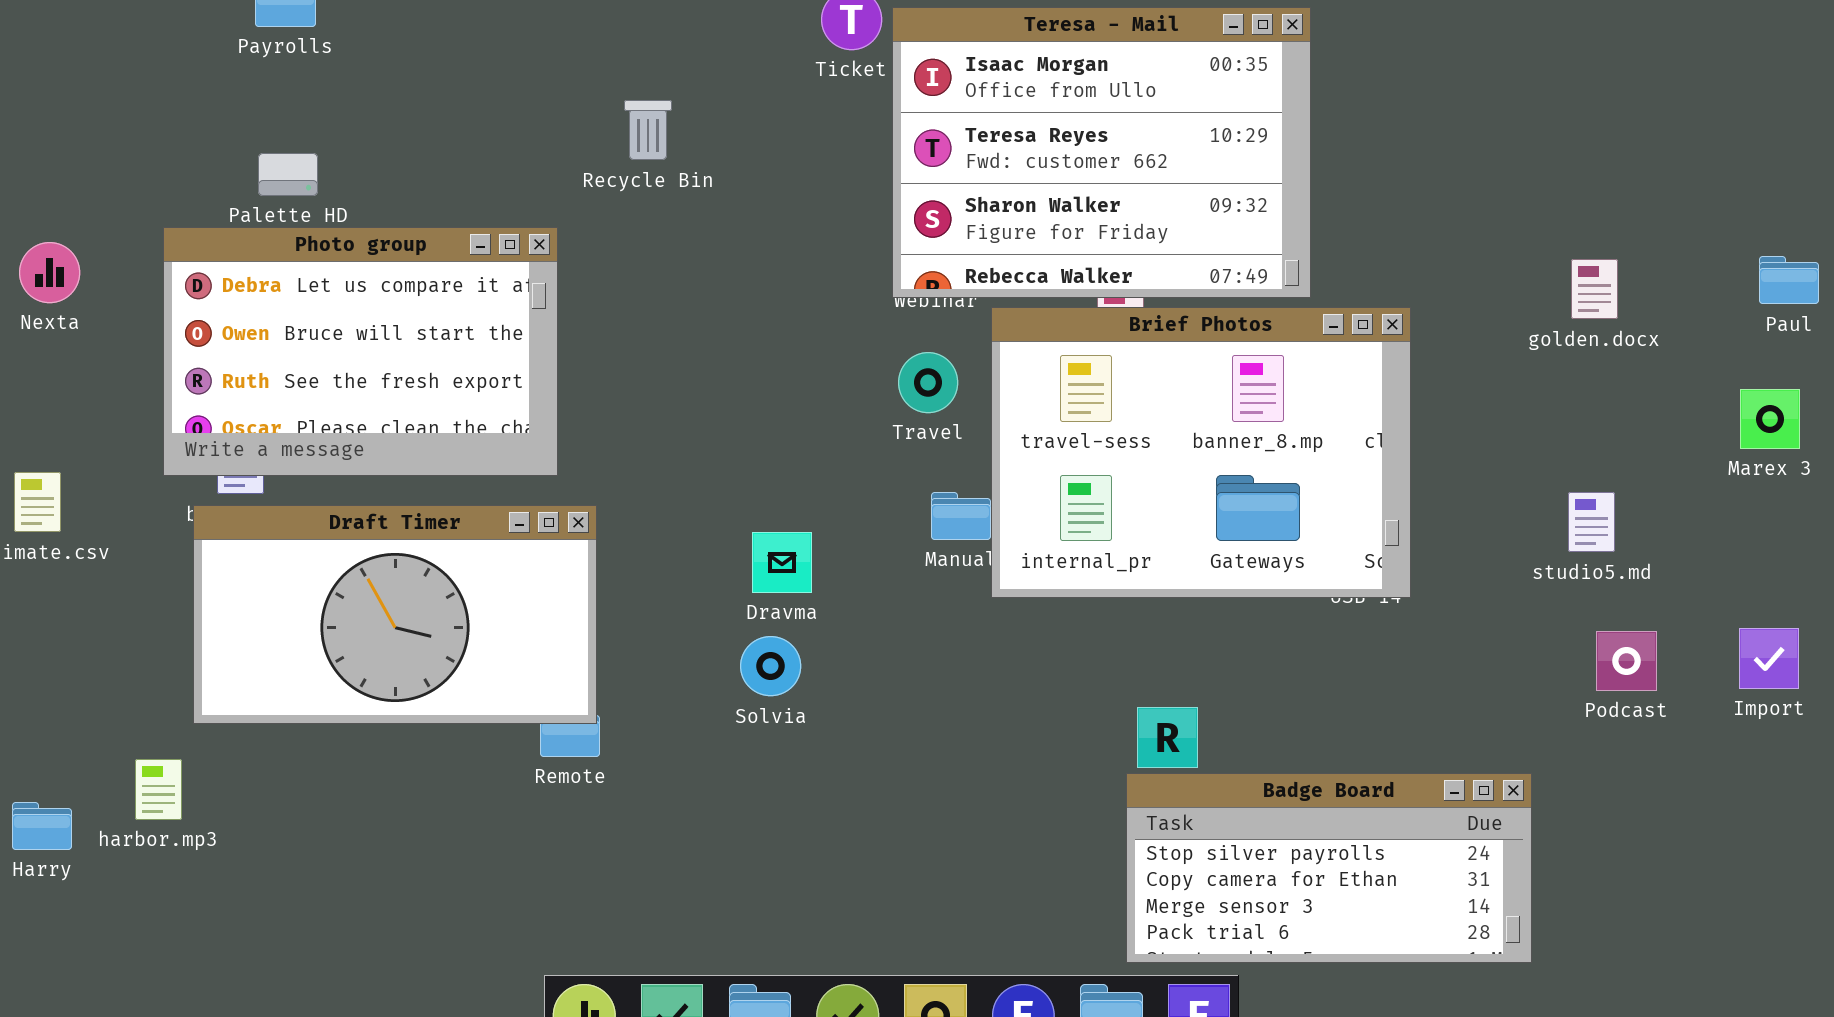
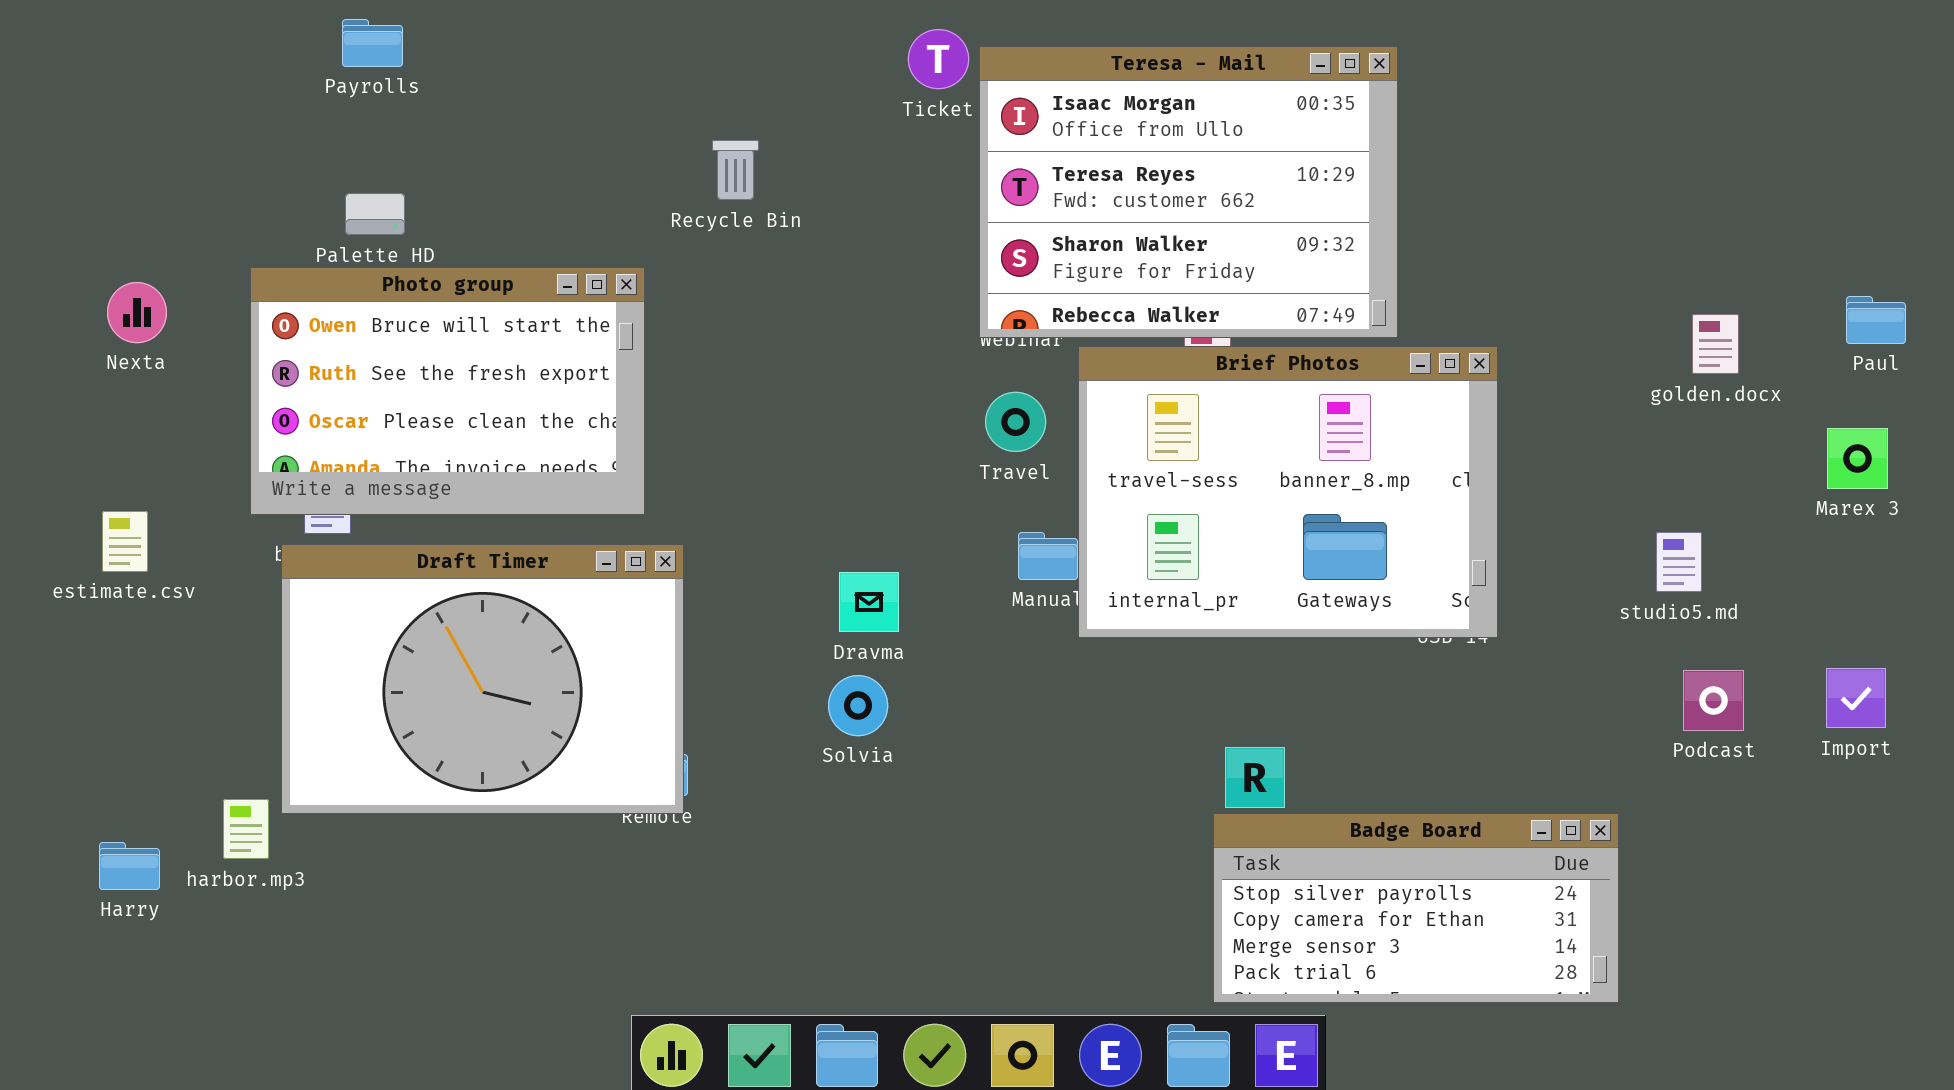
Photo group: [163,227,558,476] -> [250,267,645,515], scrolled down 1 row
golden.docx: [1571,259,1618,319] -> [1692,314,1739,374], moved
Draft Timer: [193,505,597,724] -> [281,544,684,814], resized

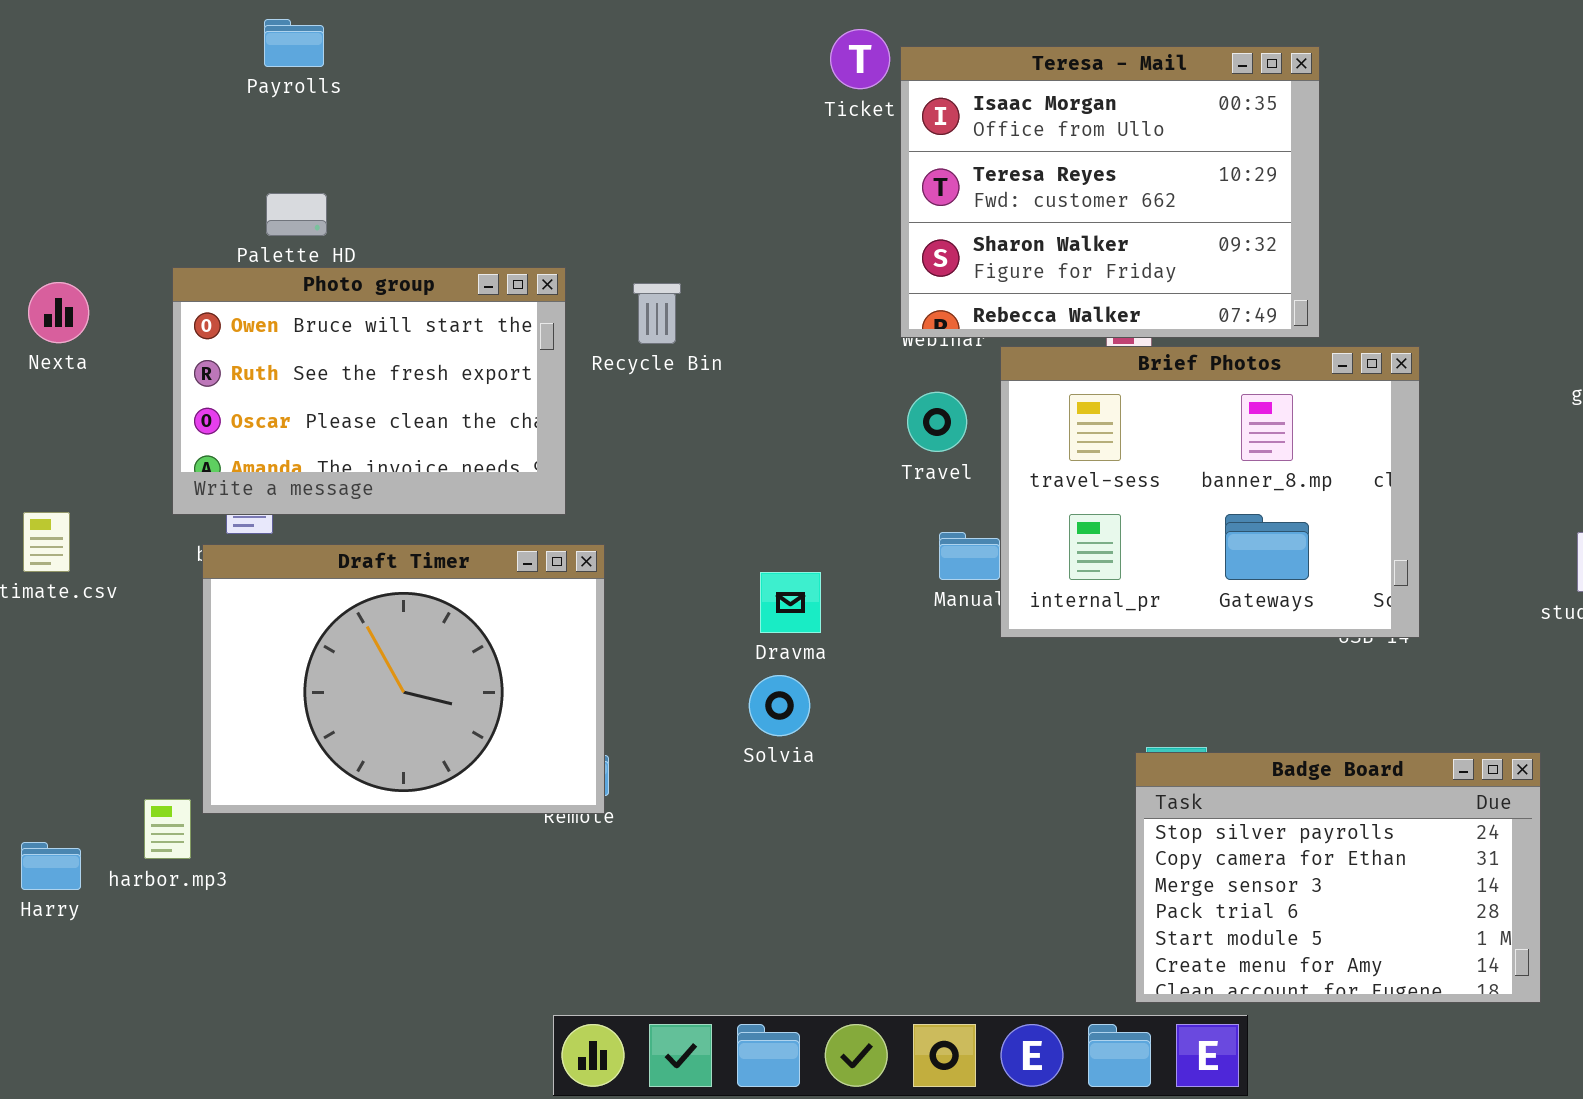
Recycle Bin: [712,140,759,200] -> [633,283,681,344], moved
Badge Board: [1213,813,1619,1003] -> [1135,752,1541,1003], resized

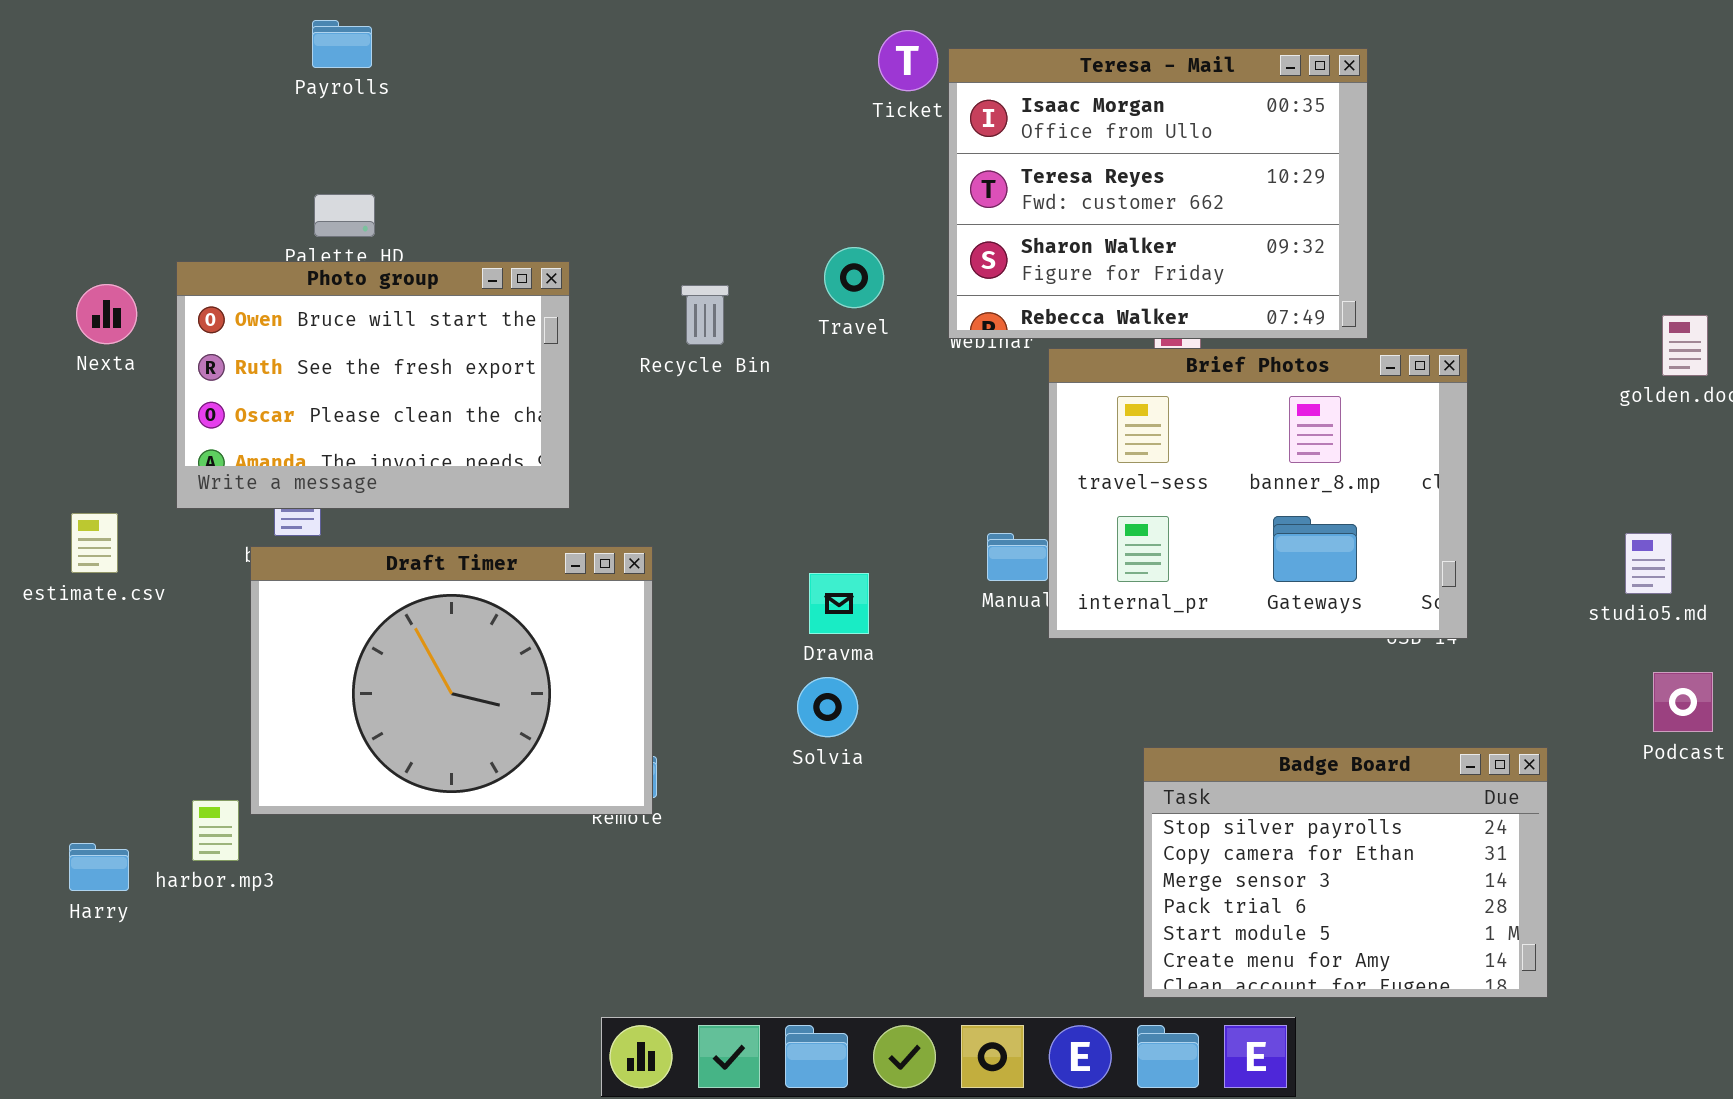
Photo group: [172,267,566,515] -> [176,261,570,509], moved
Travel: [907,392,967,452] -> [824,247,884,308], moved
Badge Board: [1135,752,1541,1003] -> [1143,747,1548,998], moved

